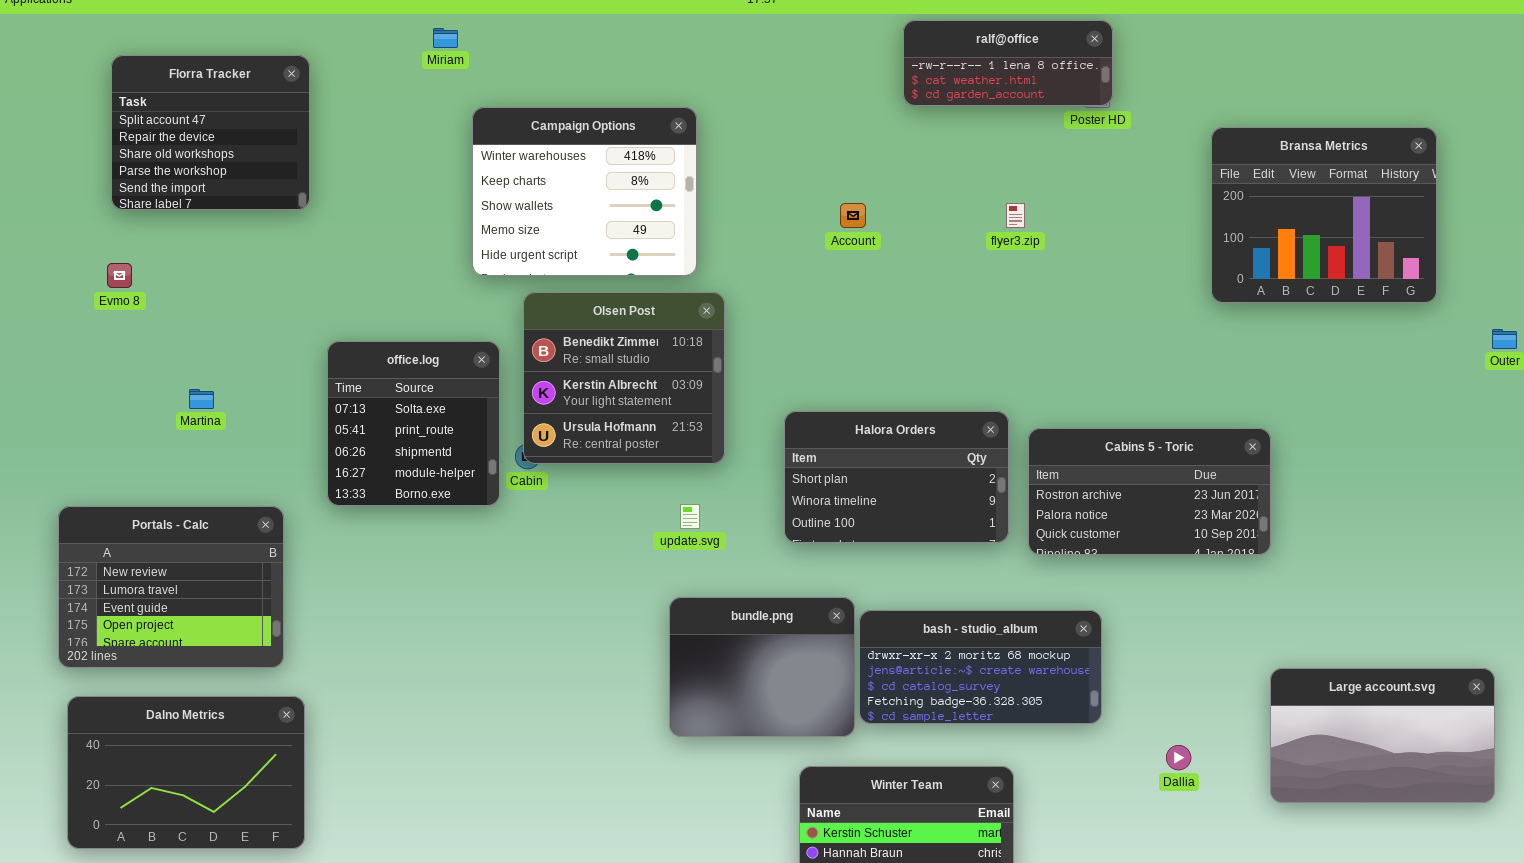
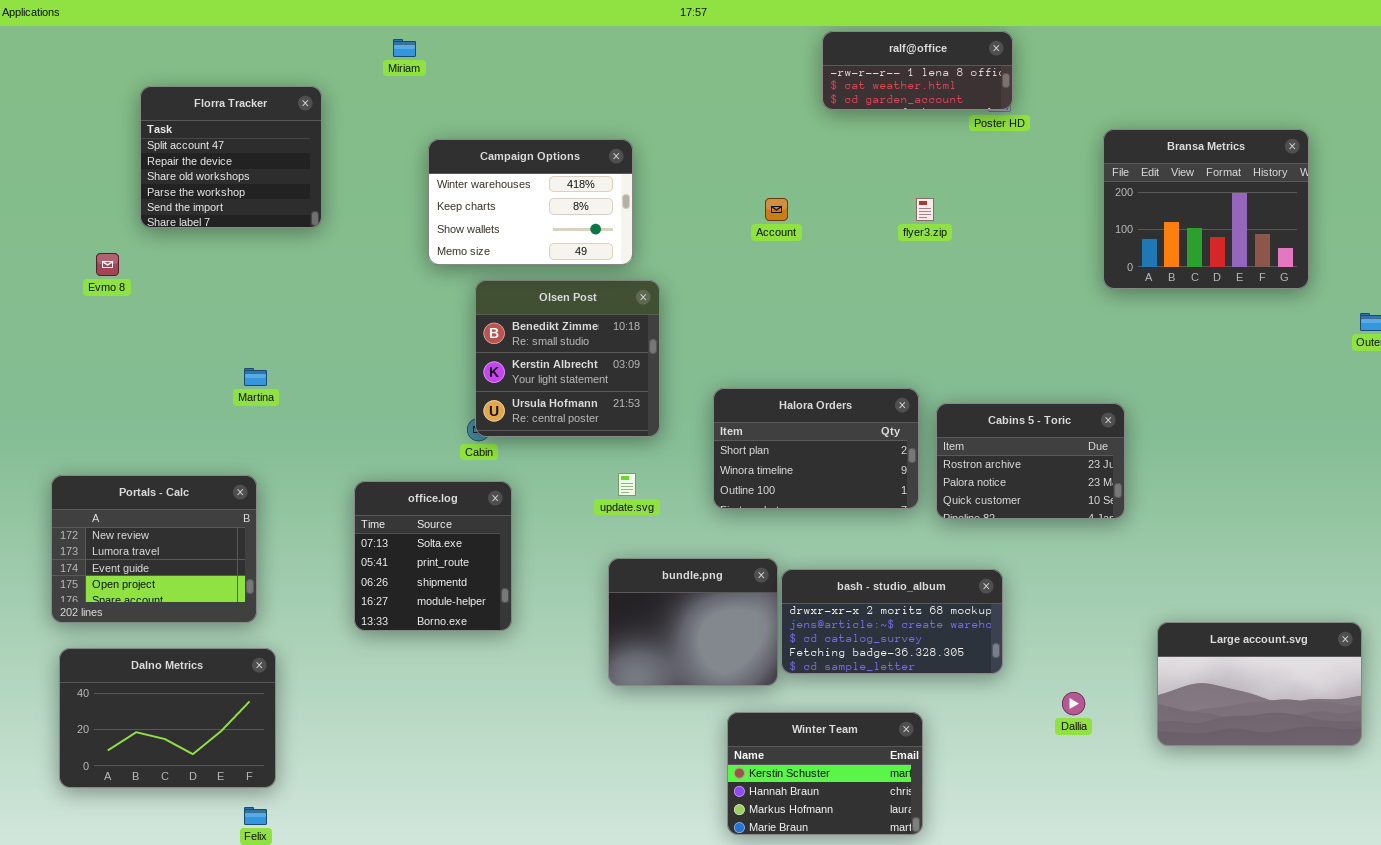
Florra Tracker: [111,55,310,210] -> [140,86,322,228], moved
Campaign Options: [472,107,697,276] -> [428,139,633,265], resized
office.log: [327,341,500,506] -> [354,481,512,631], moved
Martina: [189,389,214,409] -> [244,368,267,386], moved
Cabins 5 - Toric: [1028,428,1271,555] -> [936,403,1125,519], resized

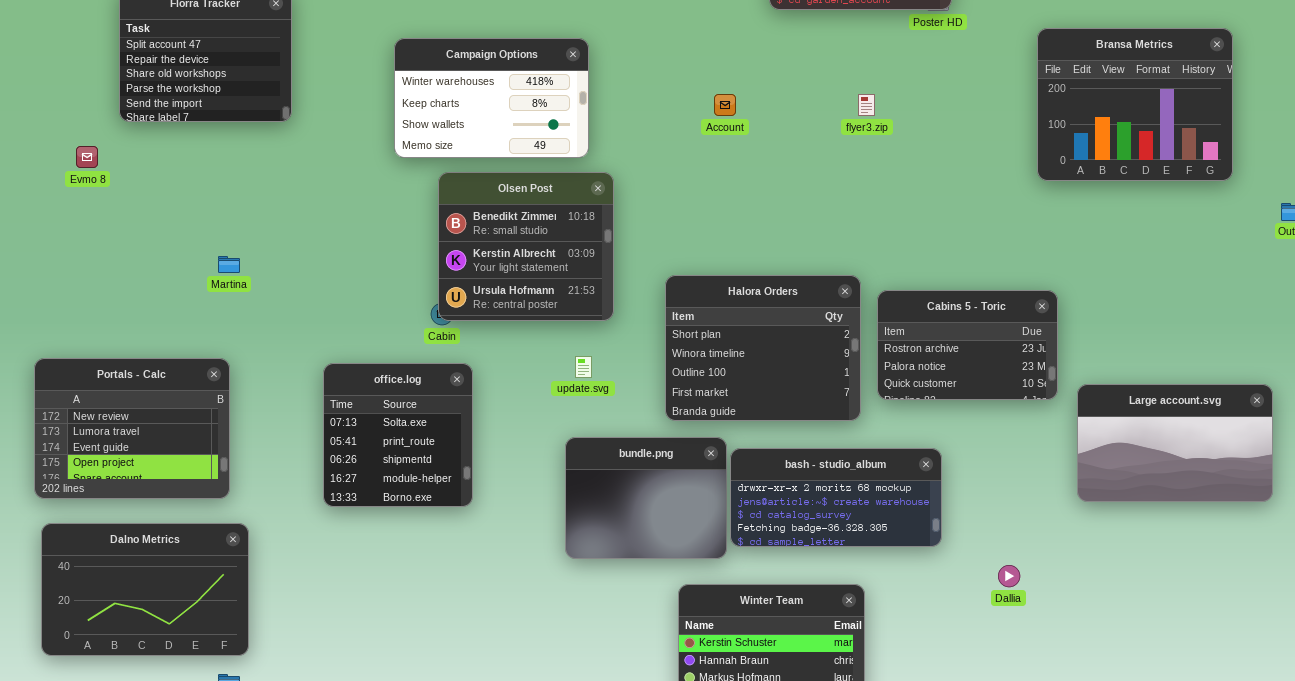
Halora Orders: [713,388,919,509] -> [665,275,861,421], resized
Large account.svg: [1157,622,1362,746] -> [1077,384,1273,502], moved

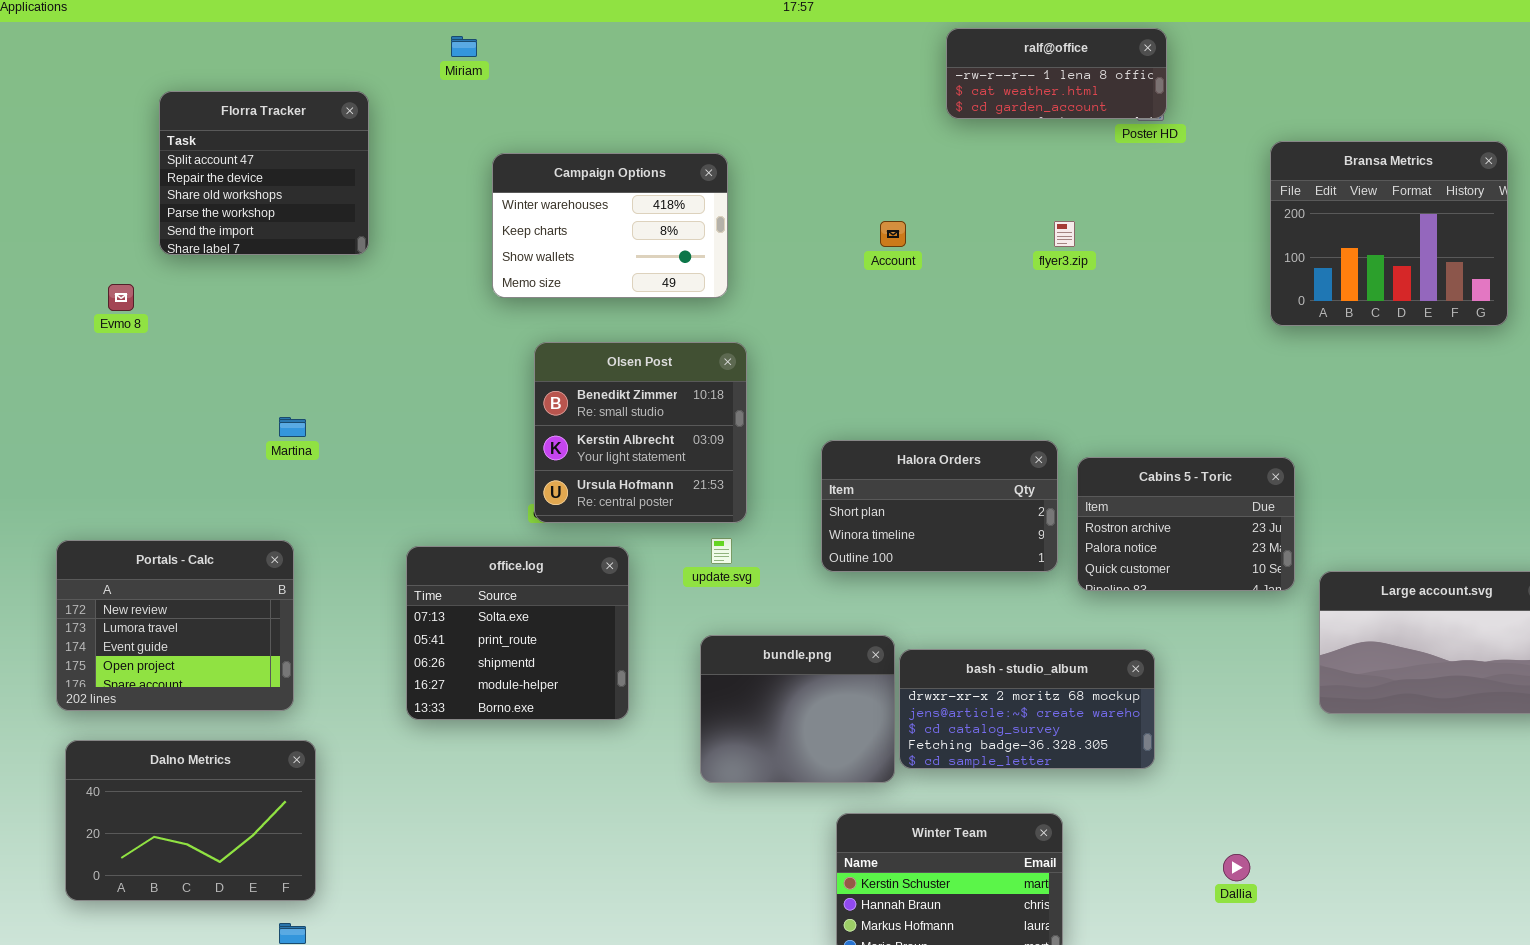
Olsen Post: [438,172,614,321] -> [534,342,747,523], moved
Halora Orders: [665,275,861,421] -> [821,440,1058,572], resized
office.log: [323,363,473,507] -> [406,546,629,720], resized
Dallia: [998,565,1020,587] -> [1223,854,1250,881], moved

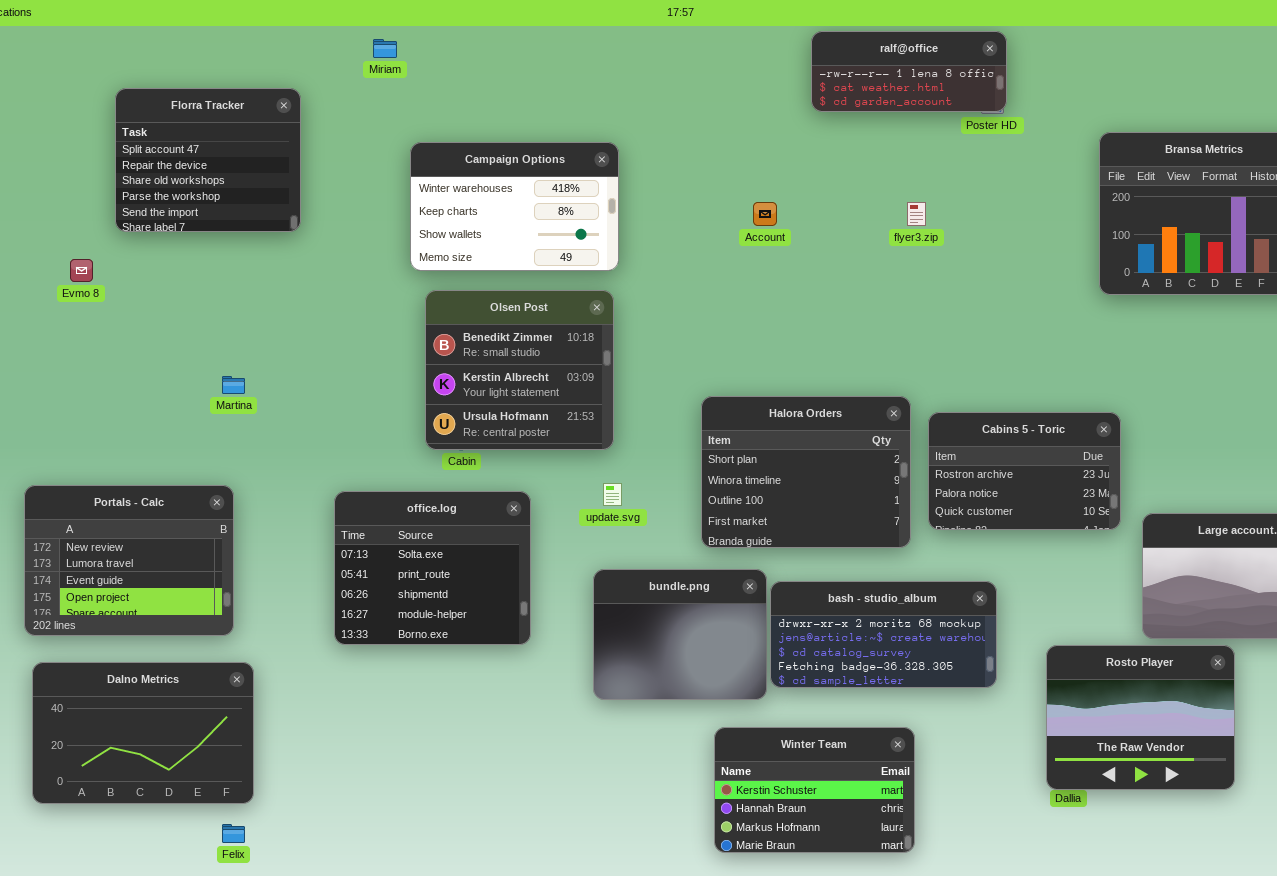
Olsen Post: [534,342,747,523] -> [425,290,614,450], moved
Halora Orders: [821,440,1058,572] -> [701,396,911,548], resized
Rosto Player: none -> [1046,645,1235,790], opened

